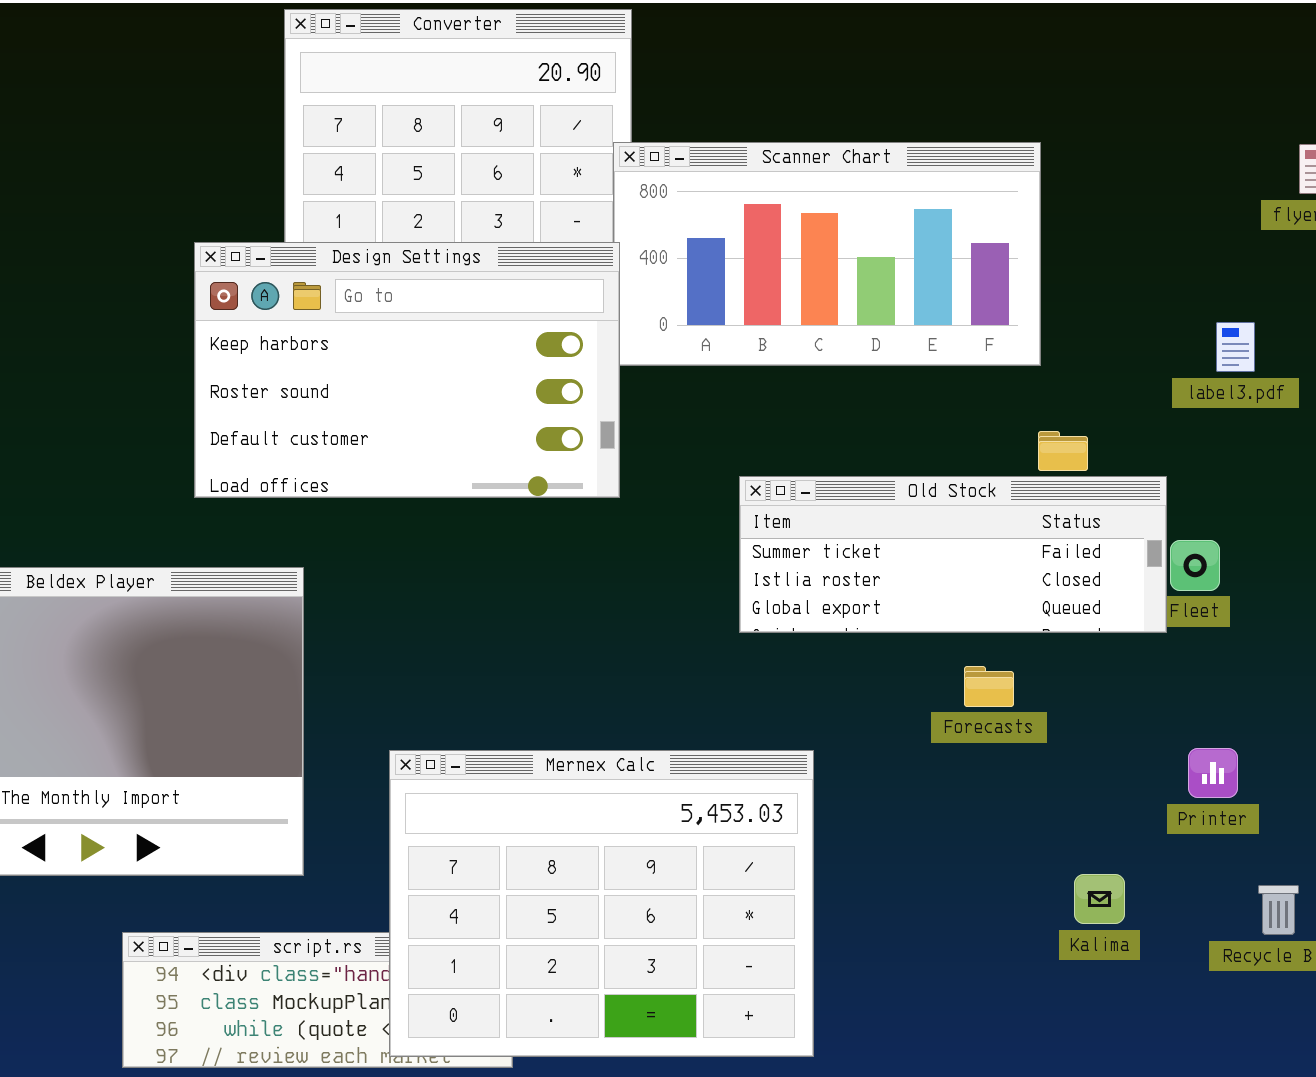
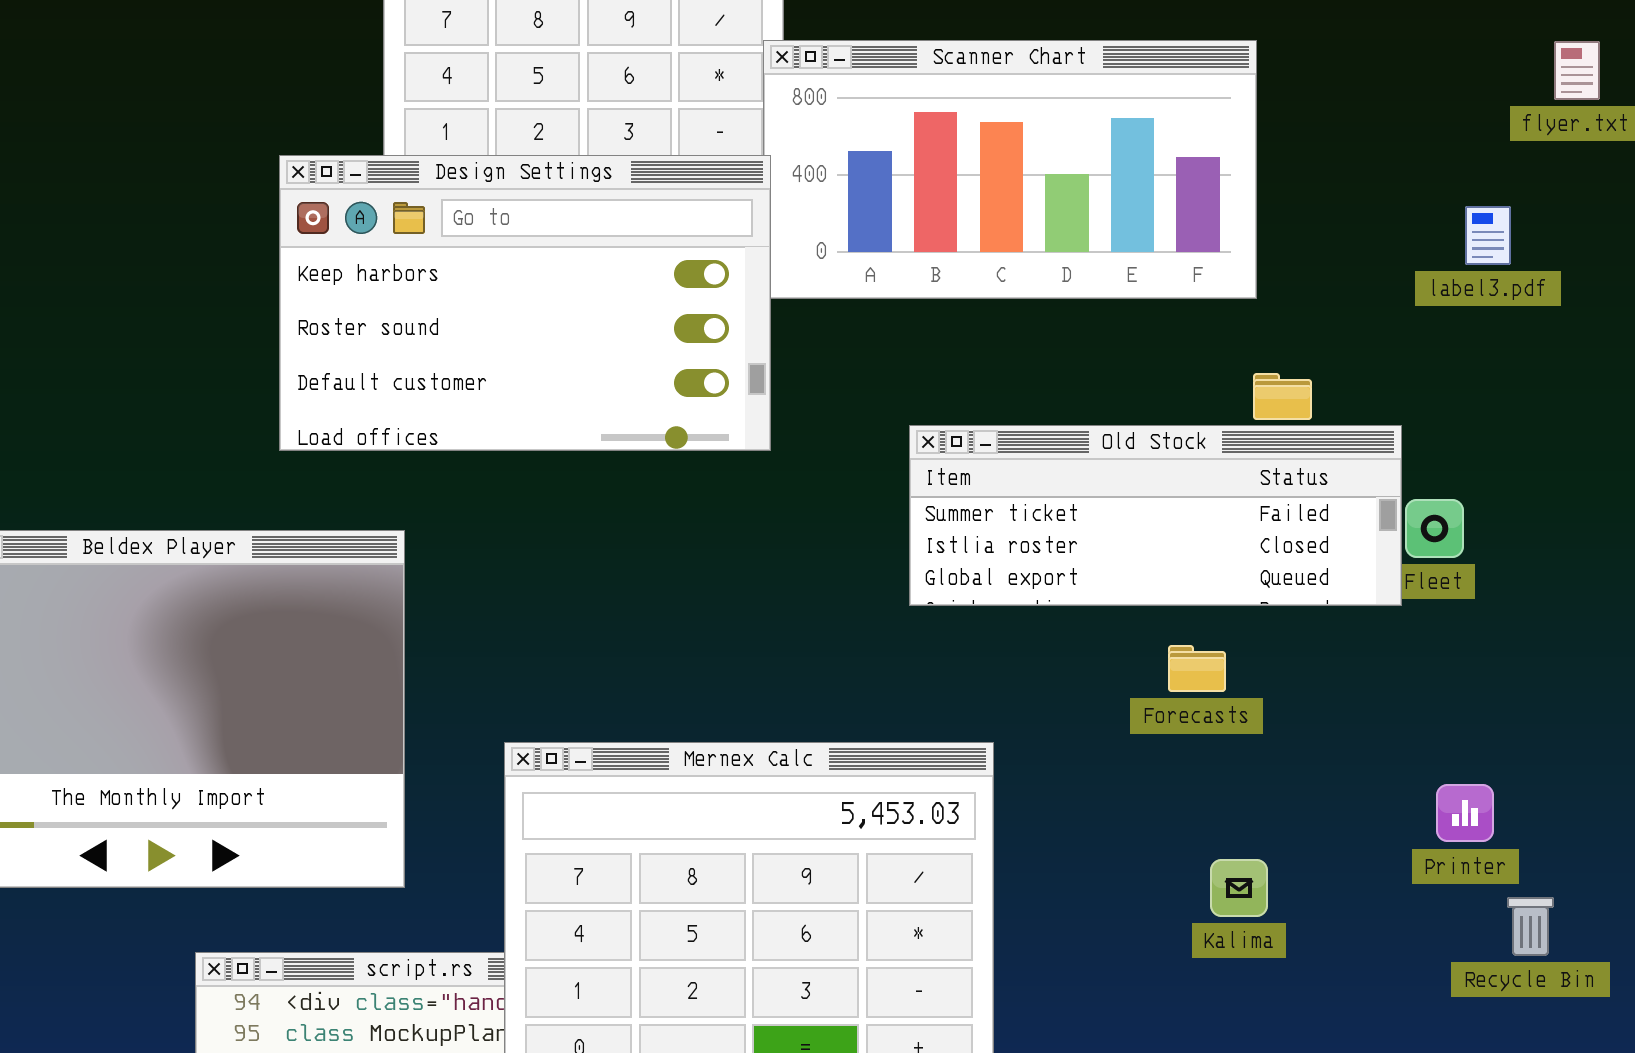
label3.pdf: [1216,322,1255,372] -> [1465,206,1511,265], moved
Printer: [1188,748,1238,798] -> [1436,784,1494,842], moved
Kalima: [1074,874,1125,924] -> [1210,859,1268,917], moved

